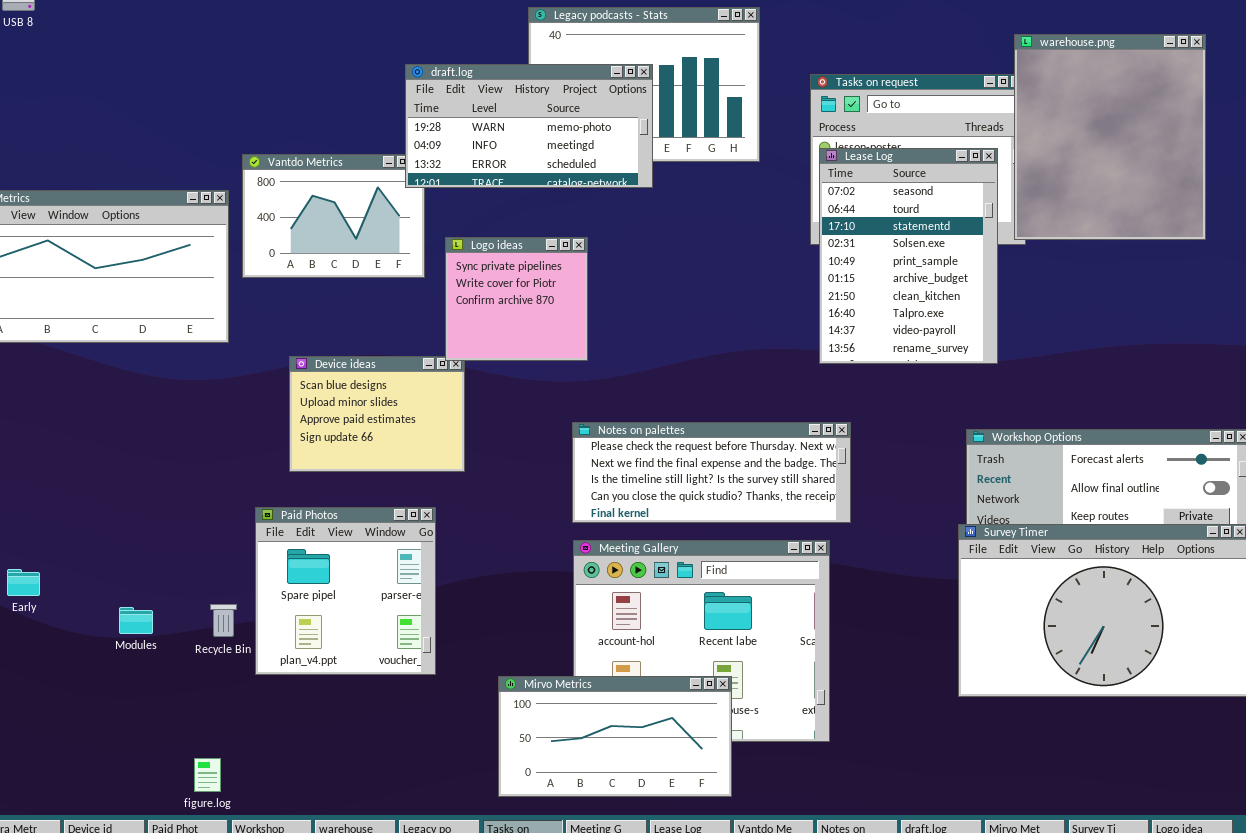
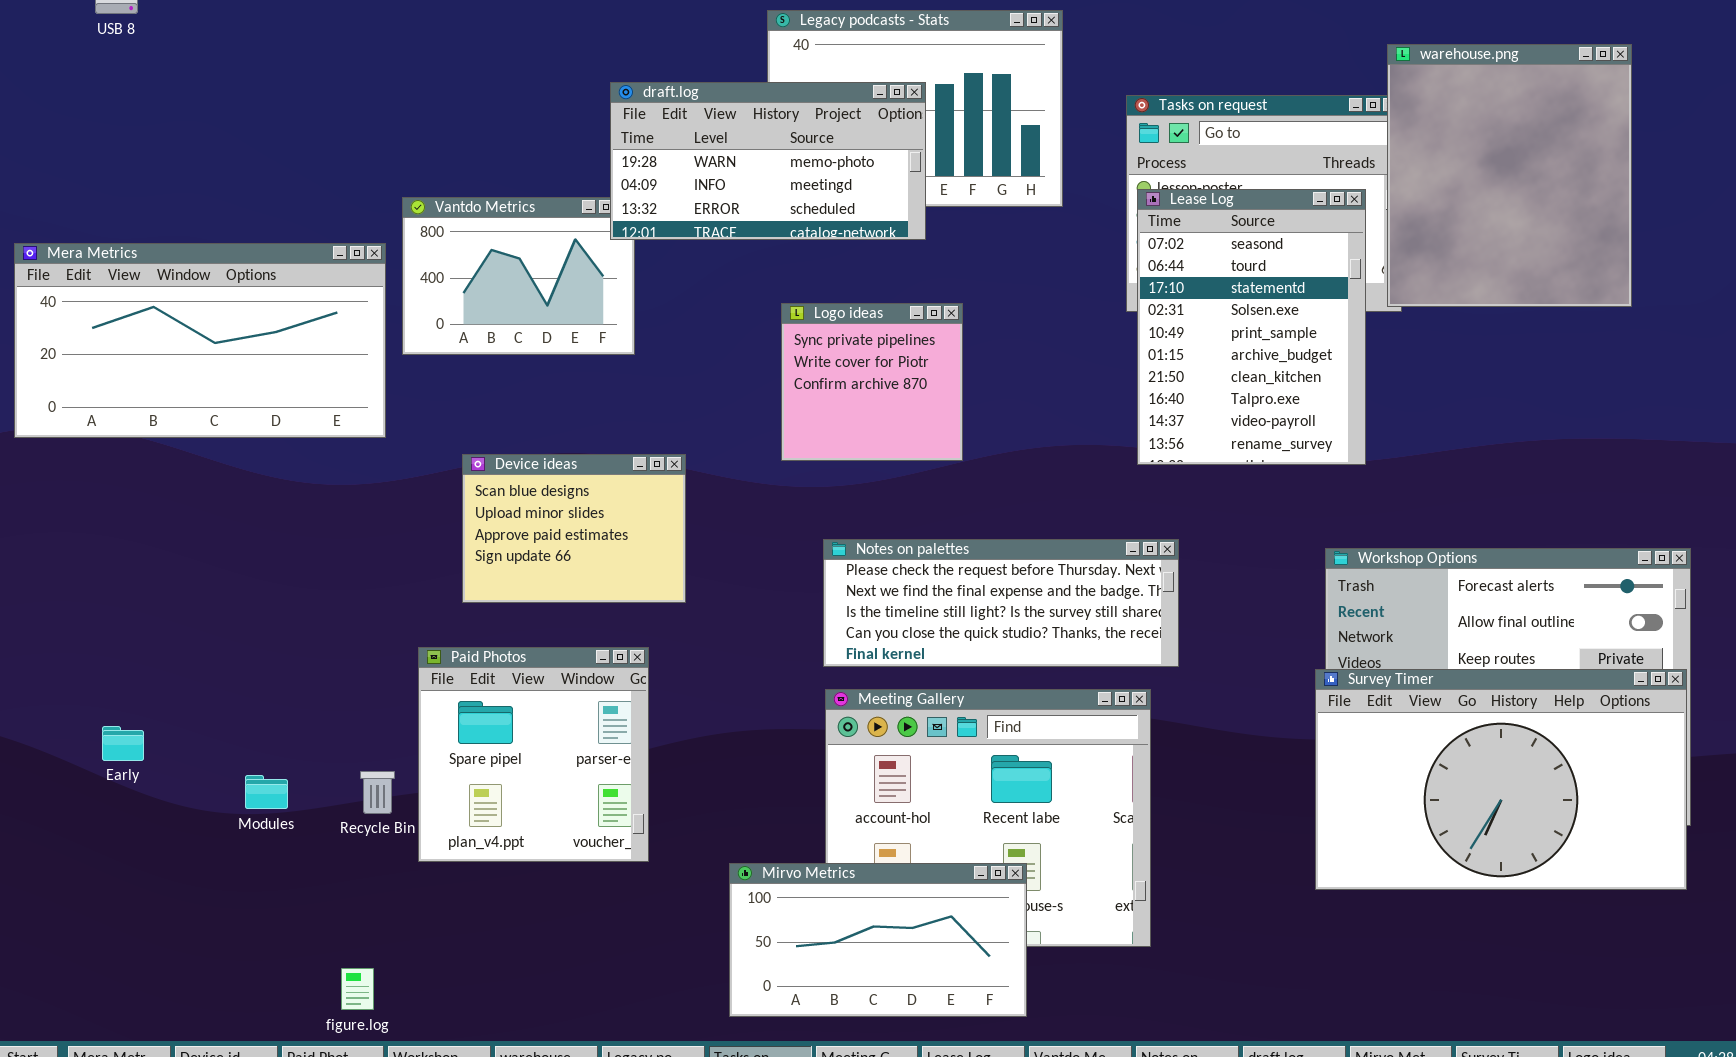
Logo ideas: [445,237,588,361] -> [781,303,963,461], moved

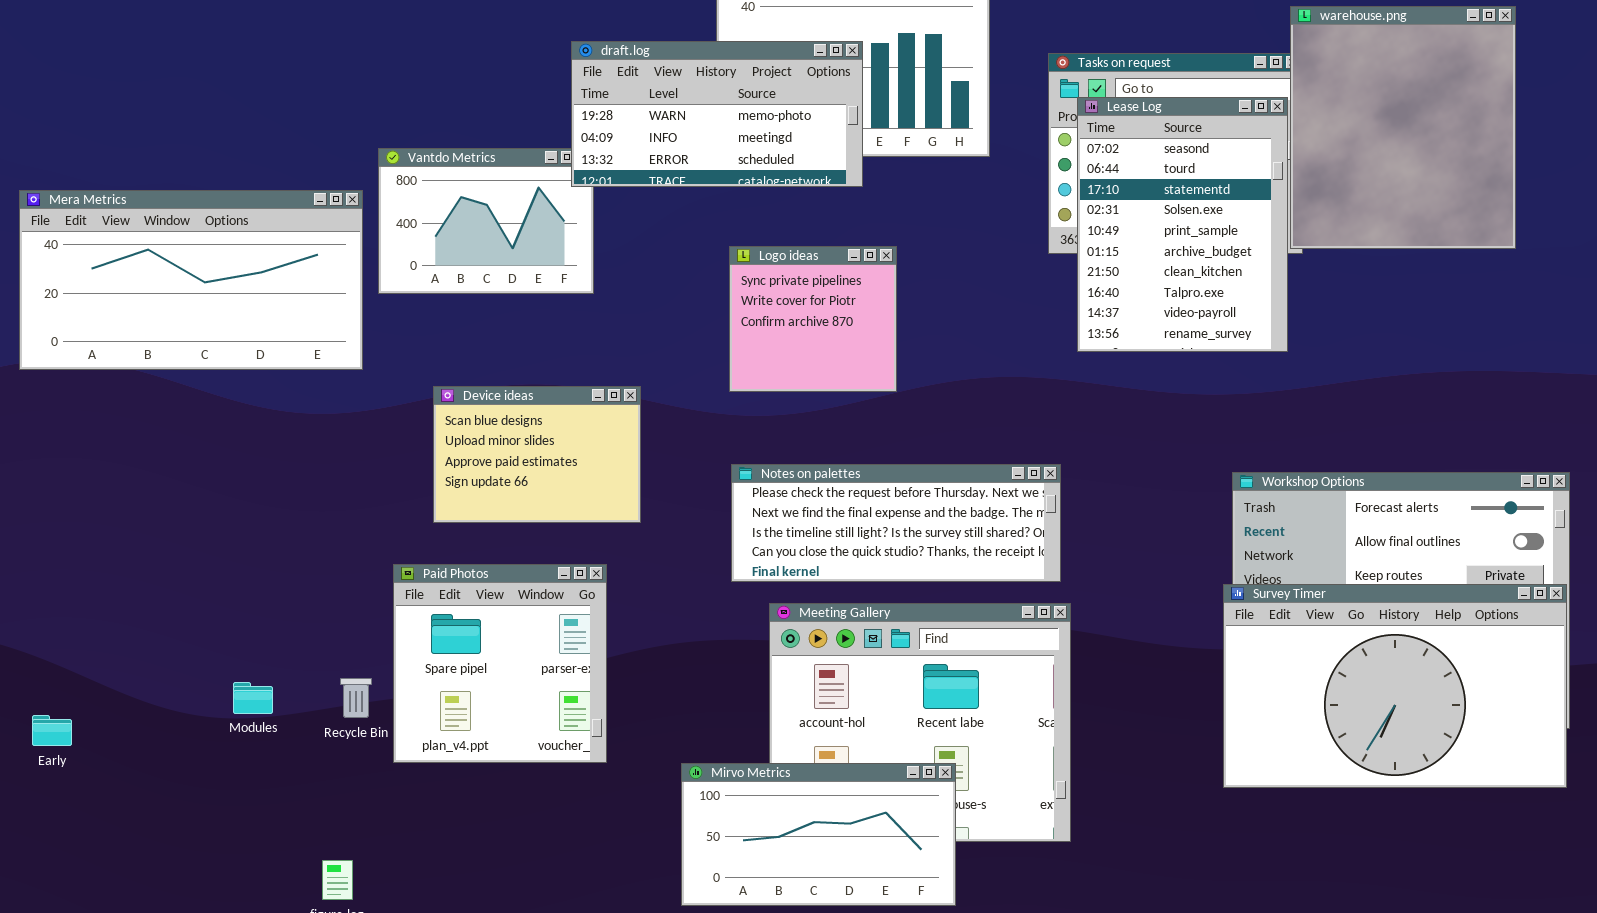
Lease Log: [1137,189,1366,465] -> [1077,97,1288,352], moved
Notes on palettes: [823,539,1179,667] -> [731,464,1061,582], moved
Early: [102,726,144,761] -> [32,715,72,746], moved

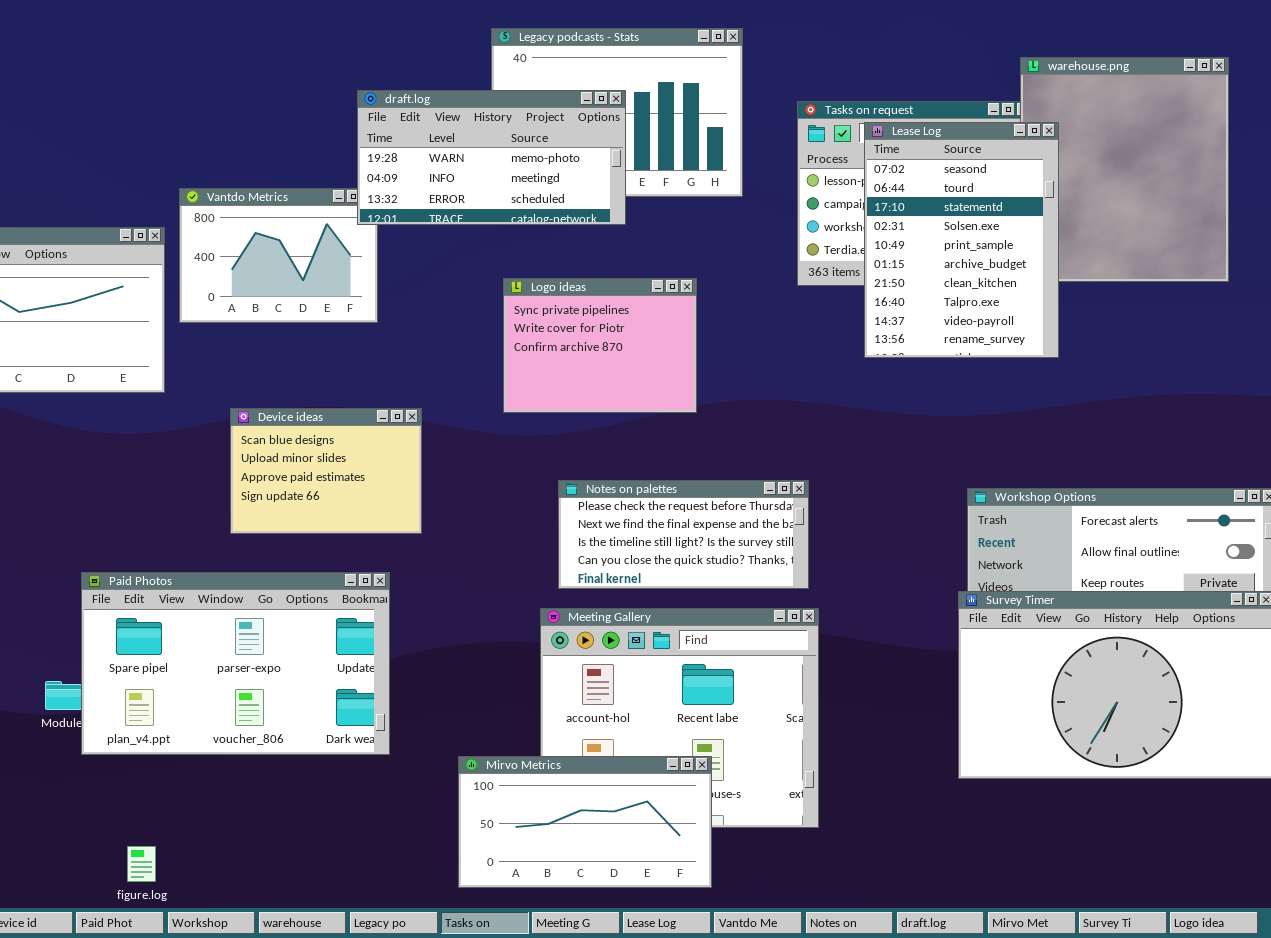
Lease Log: [1077,97,1288,352] -> [864,122,1059,358], moved
Logo ideas: [729,246,897,392] -> [503,278,697,413], resized
Notes on palettes: [731,464,1061,582] -> [558,480,809,589], resized
Paid Photos: [393,564,607,763] -> [81,572,390,755], resized

